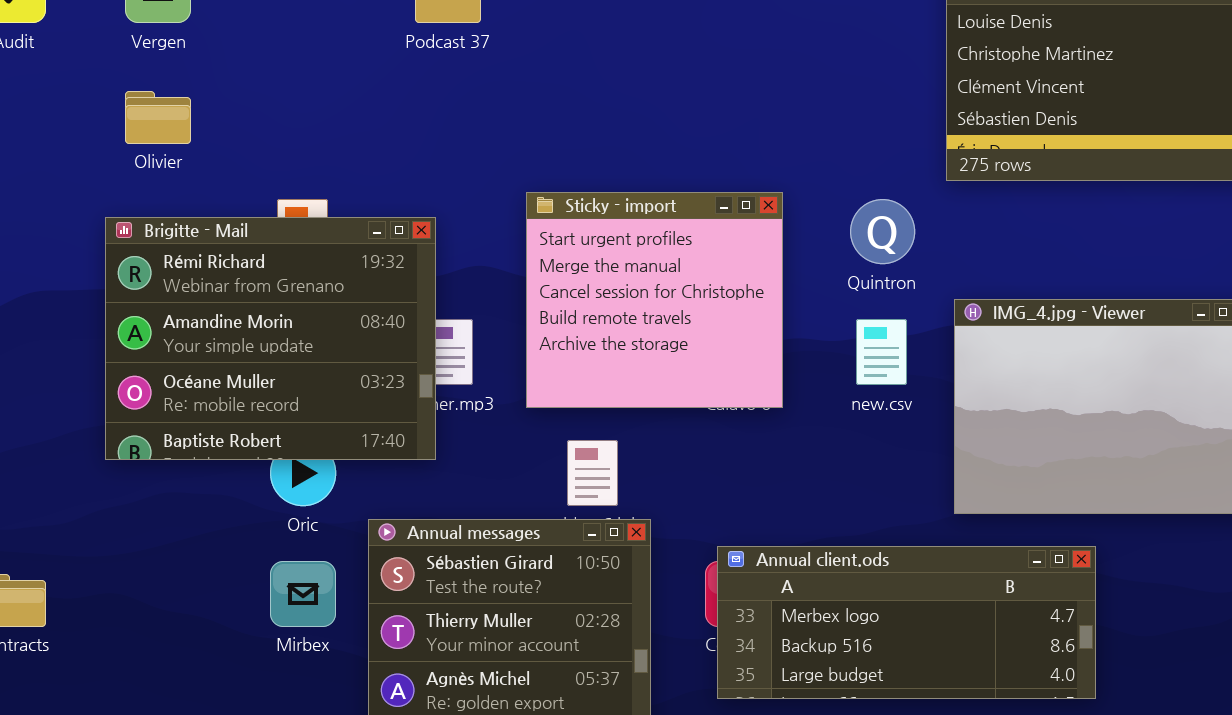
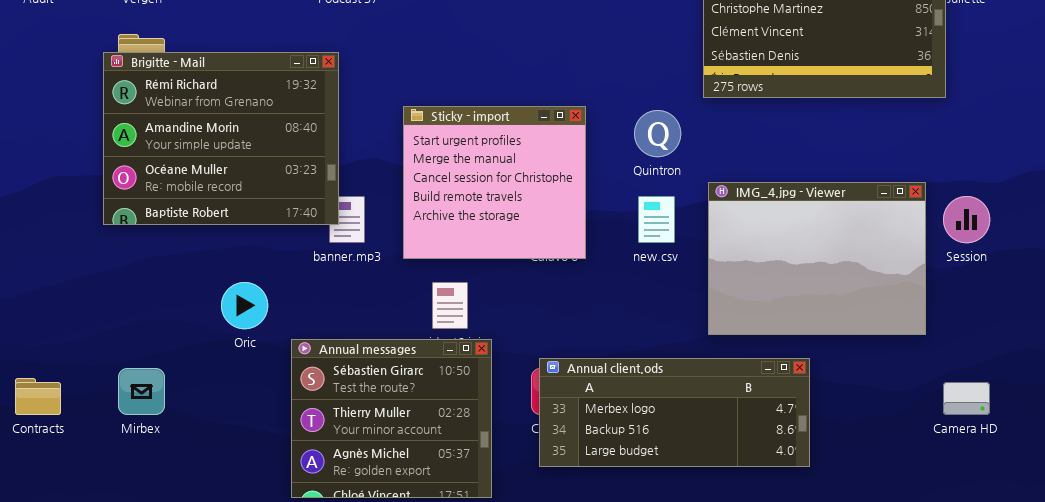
Brigitte - Mail: [105,217,436,460] -> [103,52,339,225], moved
Mirbex: [270,561,336,627] -> [118,368,165,415], moved

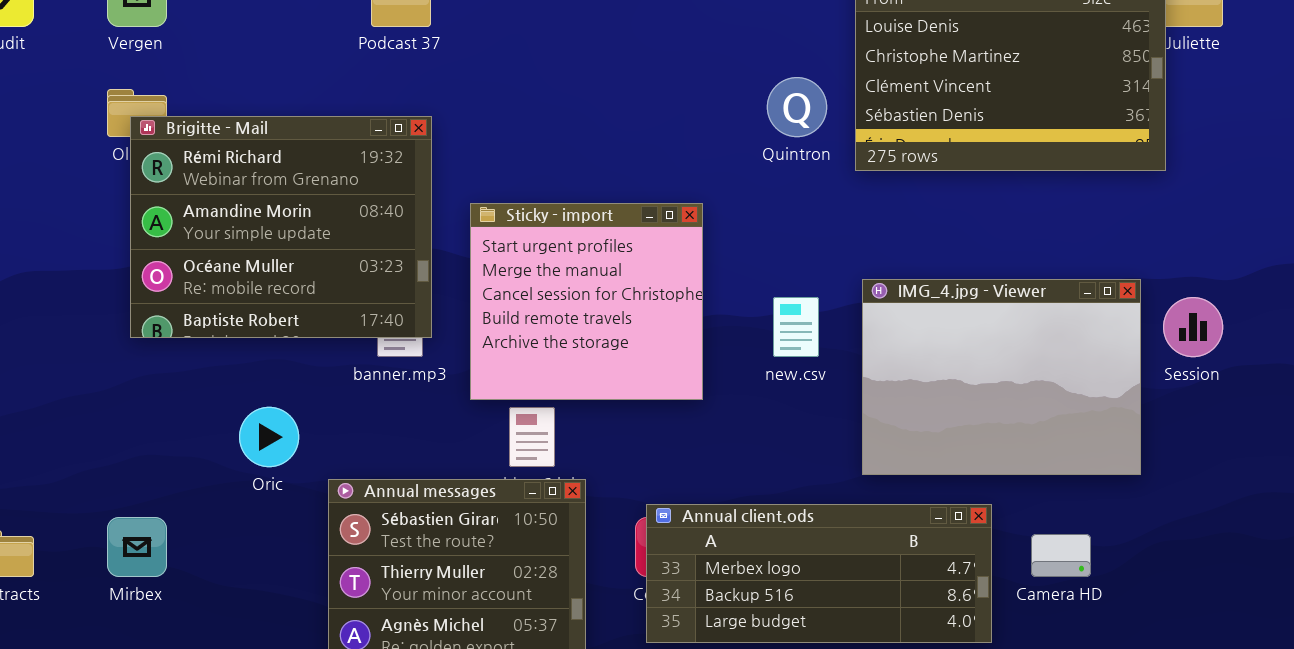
Brigitte - Mail: [103,52,339,225] -> [130,116,432,338], moved
Sticky - import: [403,106,586,259] -> [470,203,703,400], moved
Quintron: [634,110,681,157] -> [767,77,827,137], moved
Camera HD: [943,382,990,415] -> [1031,534,1091,577], moved

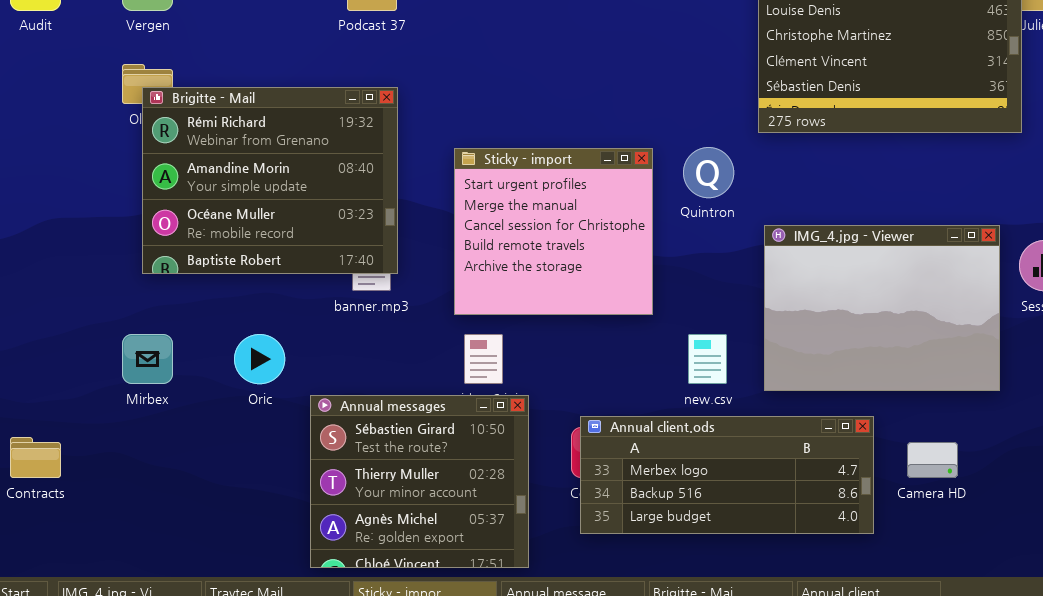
Quintron: [767,77,827,137] -> [683,147,734,198], moved
Sticky - import: [470,203,703,400] -> [454,148,653,315], moved
new.csv: [773,297,819,357] -> [688,334,727,384], moved
Mirbex: [107,517,167,577] -> [122,334,173,384], moved

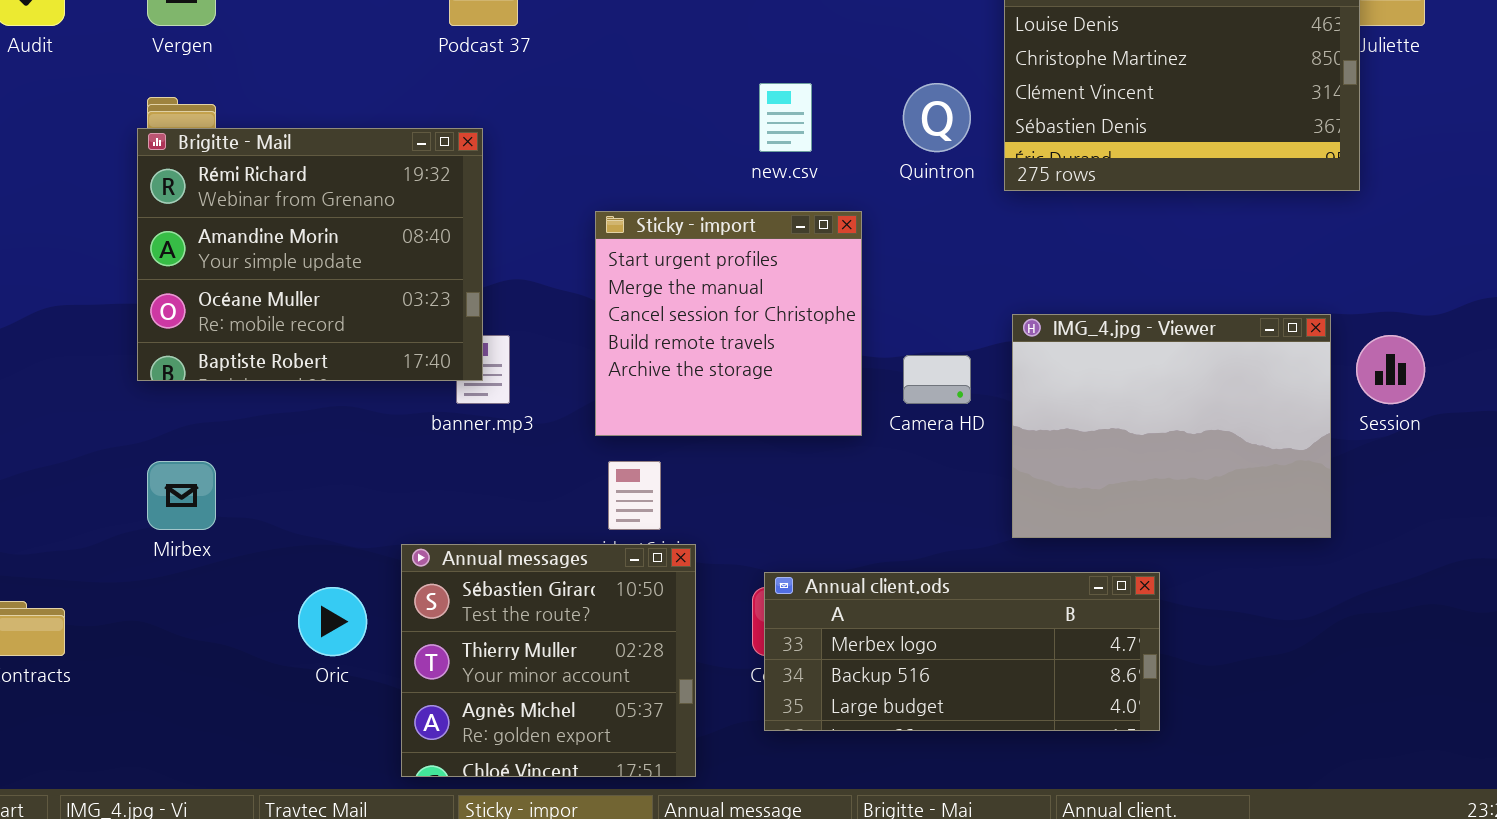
Brigitte - Mail: [142,87,398,274] -> [137,128,483,381], moved
Quintron: [683,147,734,198] -> [903,83,971,152], moved
Oric: [234,334,285,384] -> [298,587,367,656], moved
new.csv: [688,334,727,384] -> [759,83,812,152], moved
Camera HD: [907,442,958,478] -> [903,355,971,404], moved

